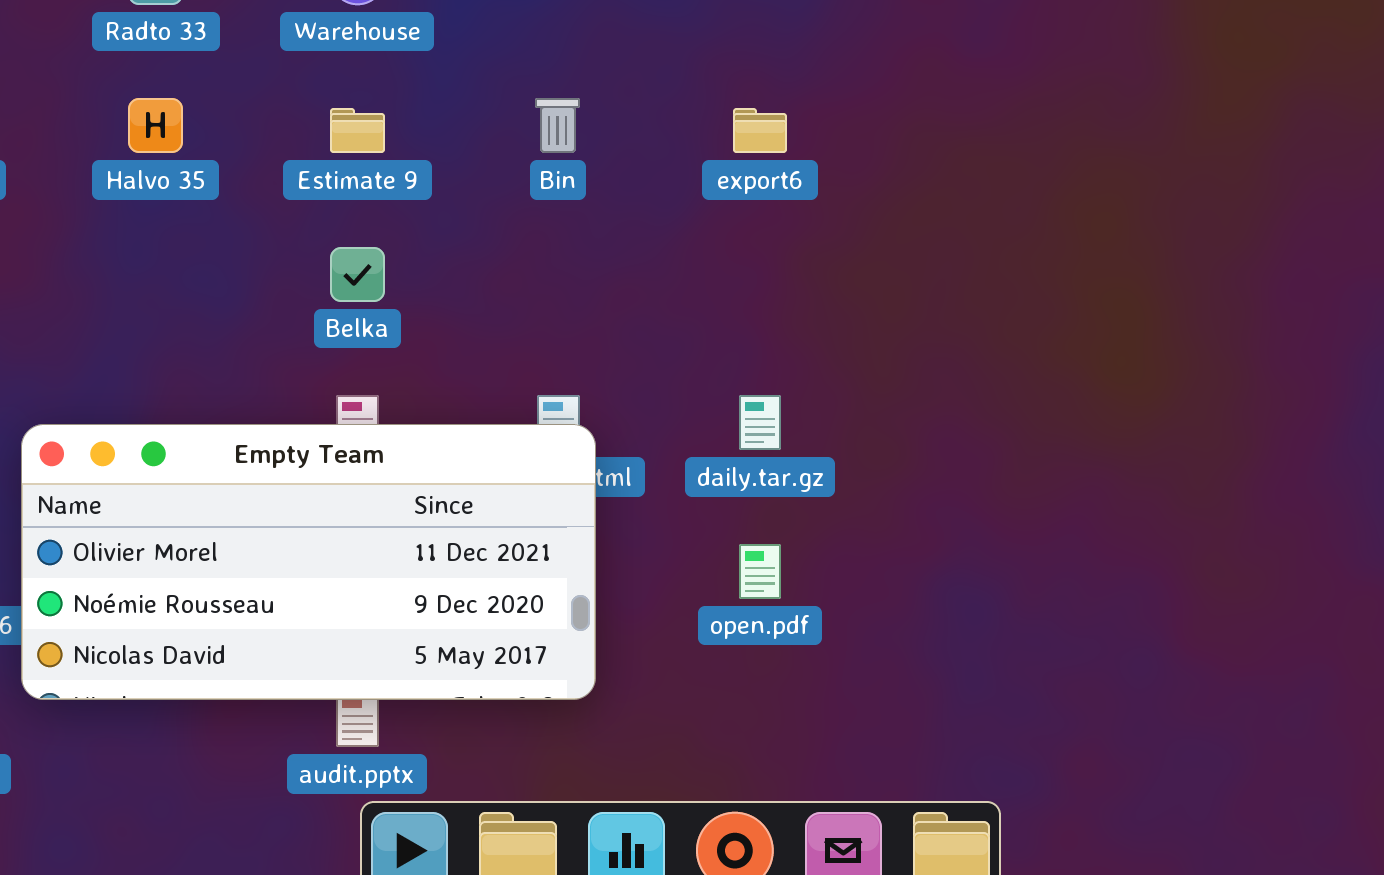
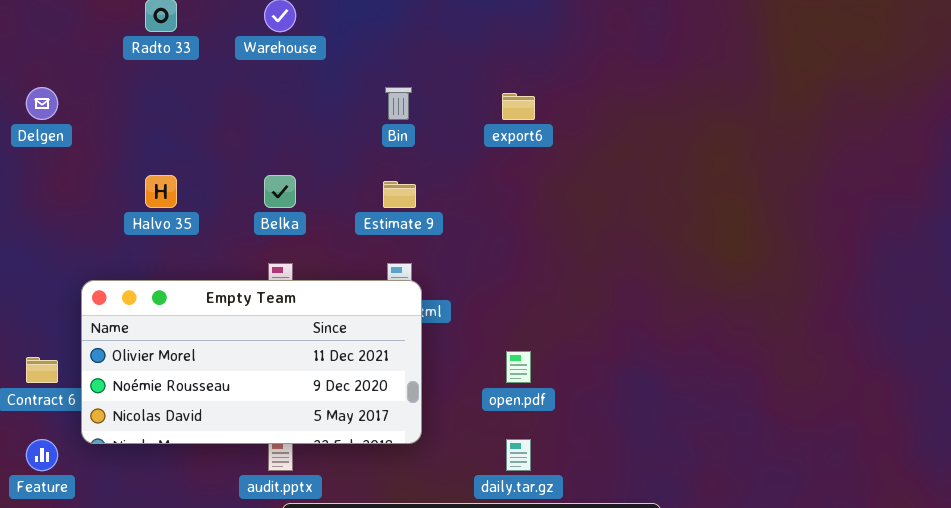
Halvo 35: [128,98,183,153] -> [145,175,177,208], moved
Estimate 9: [330,108,385,153] -> [383,181,416,208], moved
daily.tar.gz: [739,395,781,450] -> [506,439,531,471], moved

